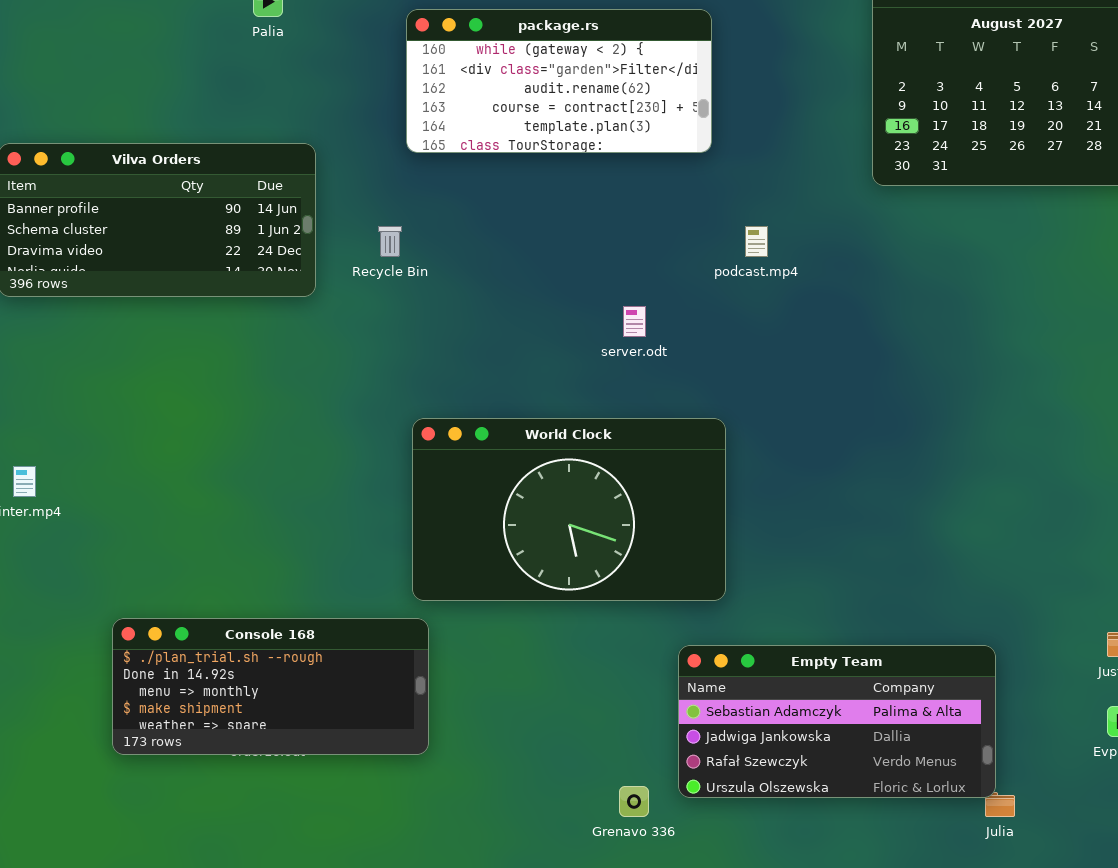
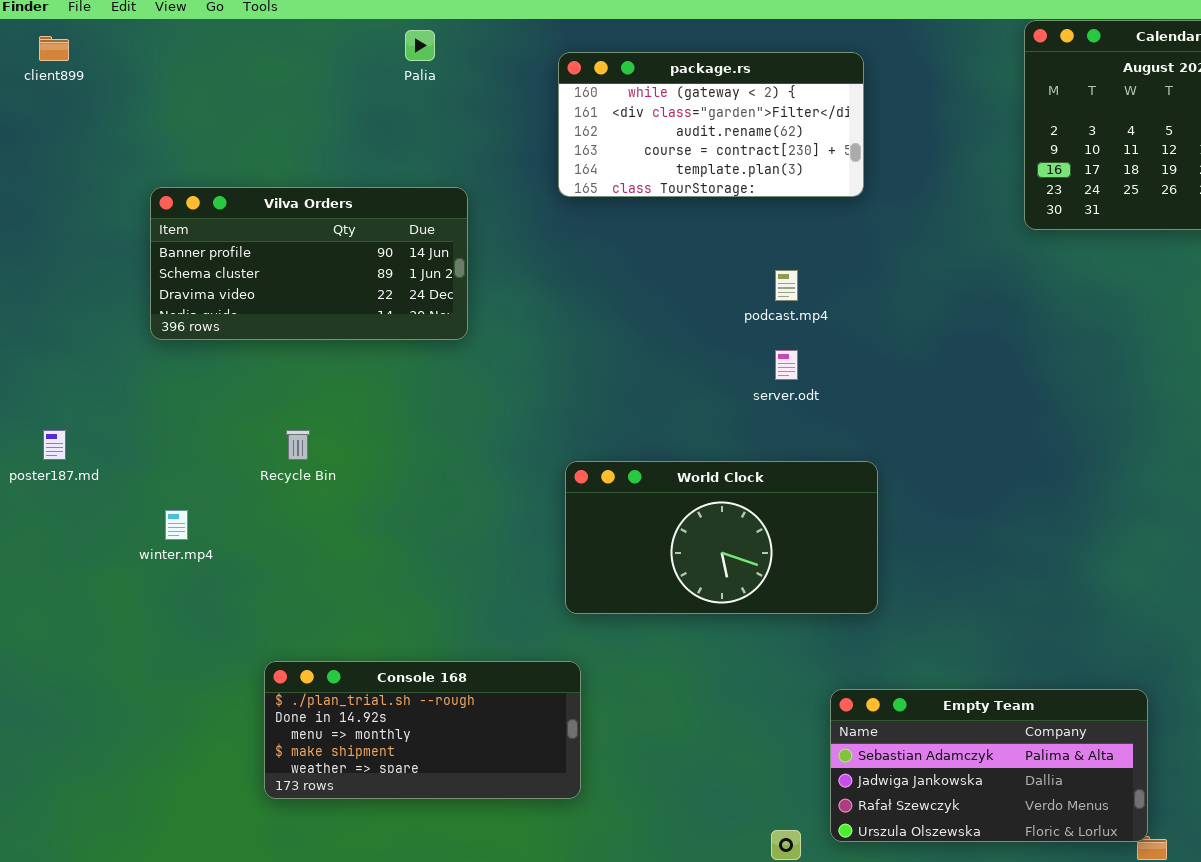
Recycle Bin: [378,226,402,257] -> [286,430,310,460], moved
podcast.mp4: [745,226,768,257] -> [775,270,798,301], moved
World Clock: [412,418,726,601] -> [565,461,878,614], resized

